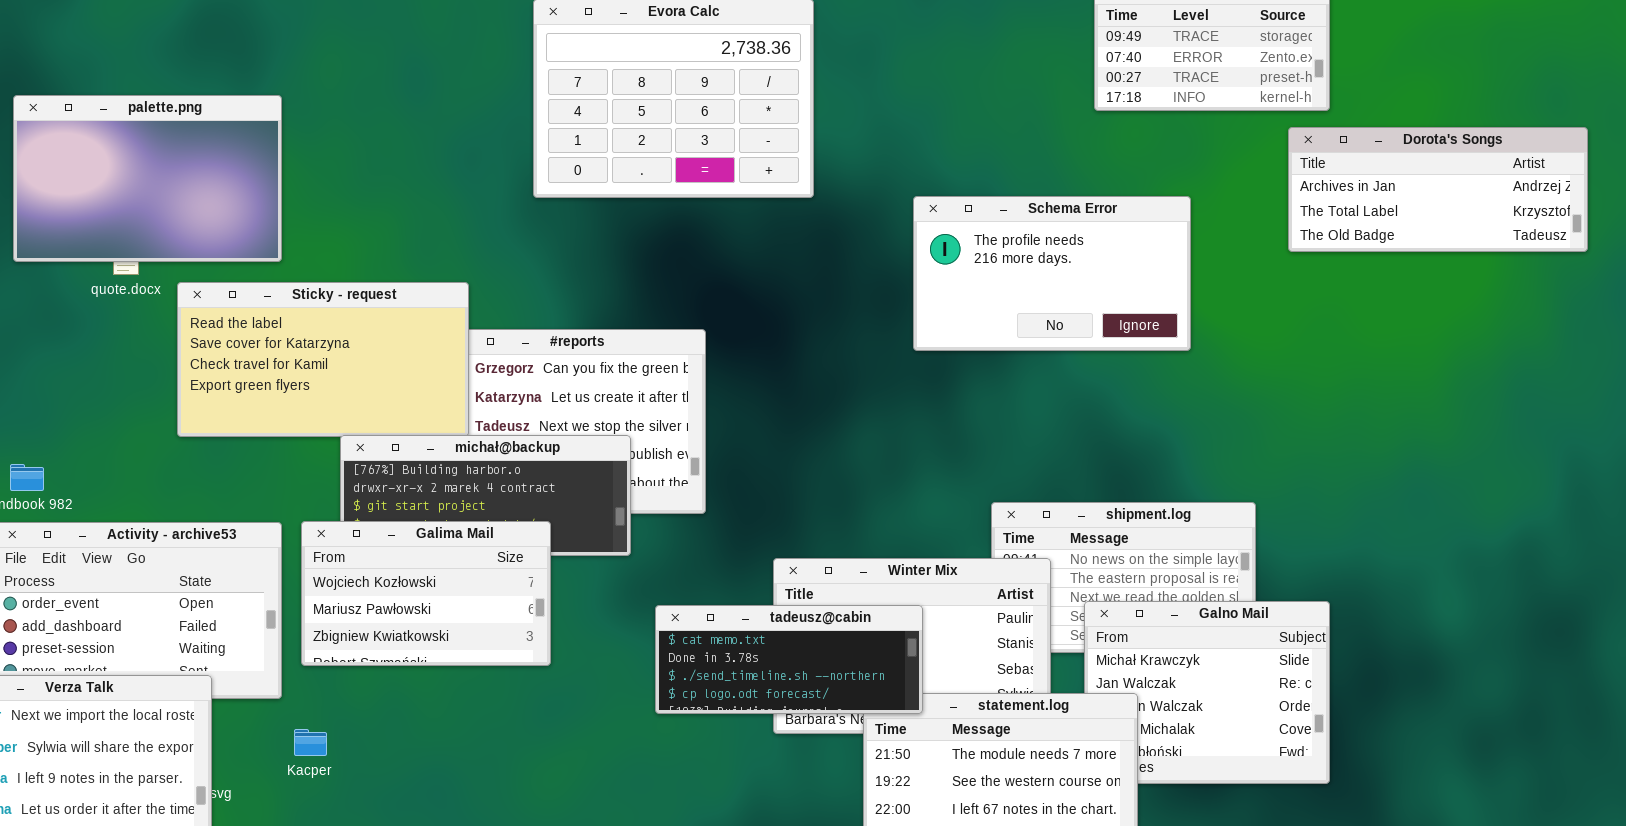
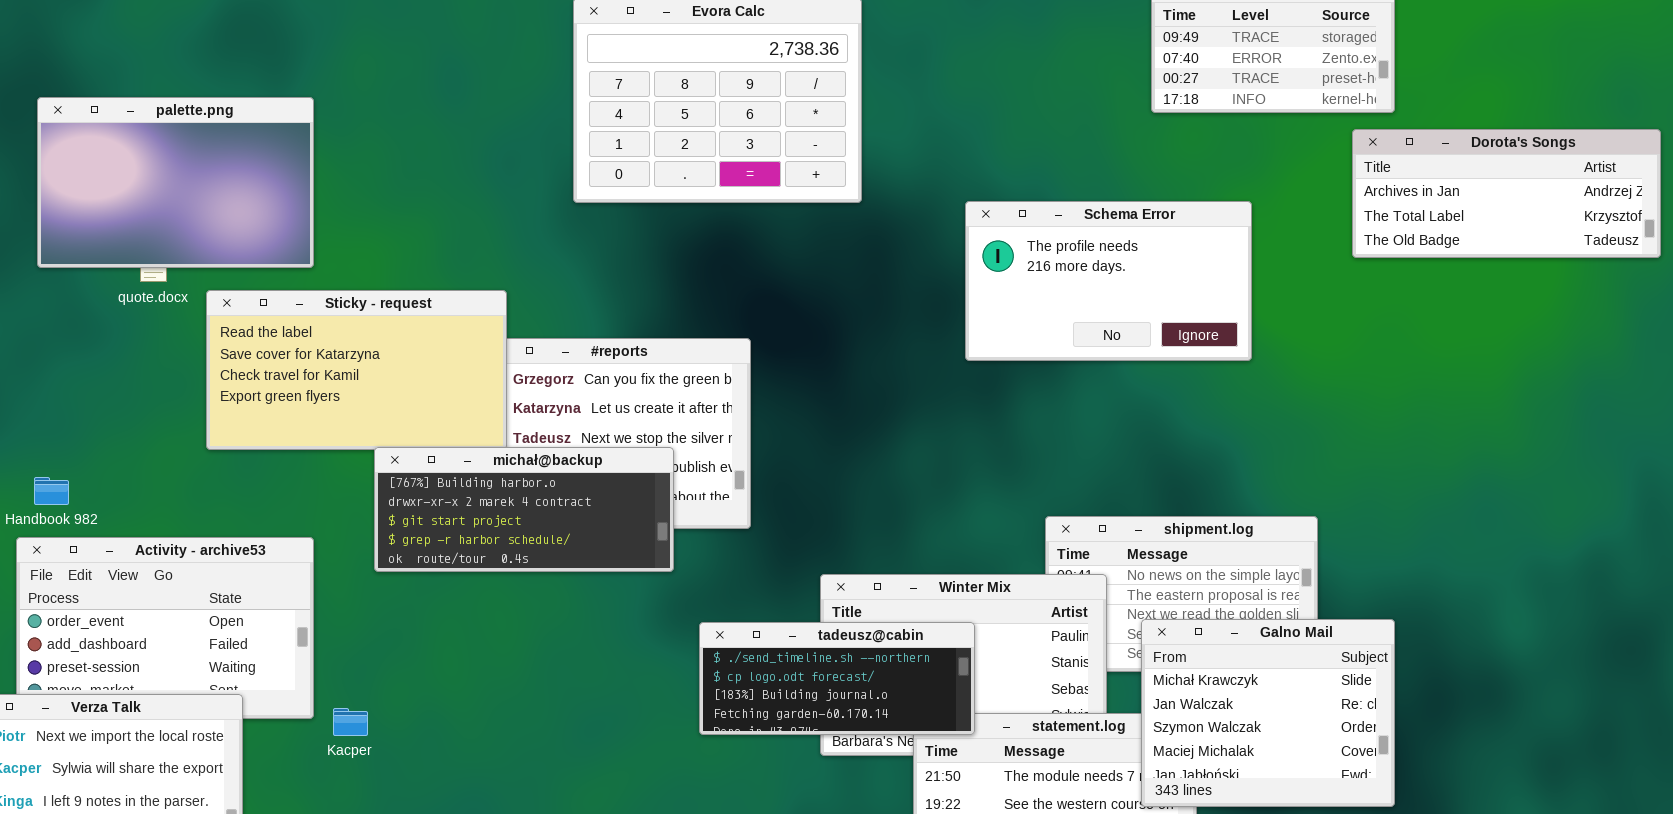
Galima Mail: [301,521,551,666] -> none, closed
Galno Mail: [1084,601,1330,784] -> [1141,619,1395,807], raised
tadeusz@cabin: [655,605,923,714] -> [699,622,975,735], scrolled down 2 rows
Kacper: [294,729,327,756] -> [333,708,368,736], moved

